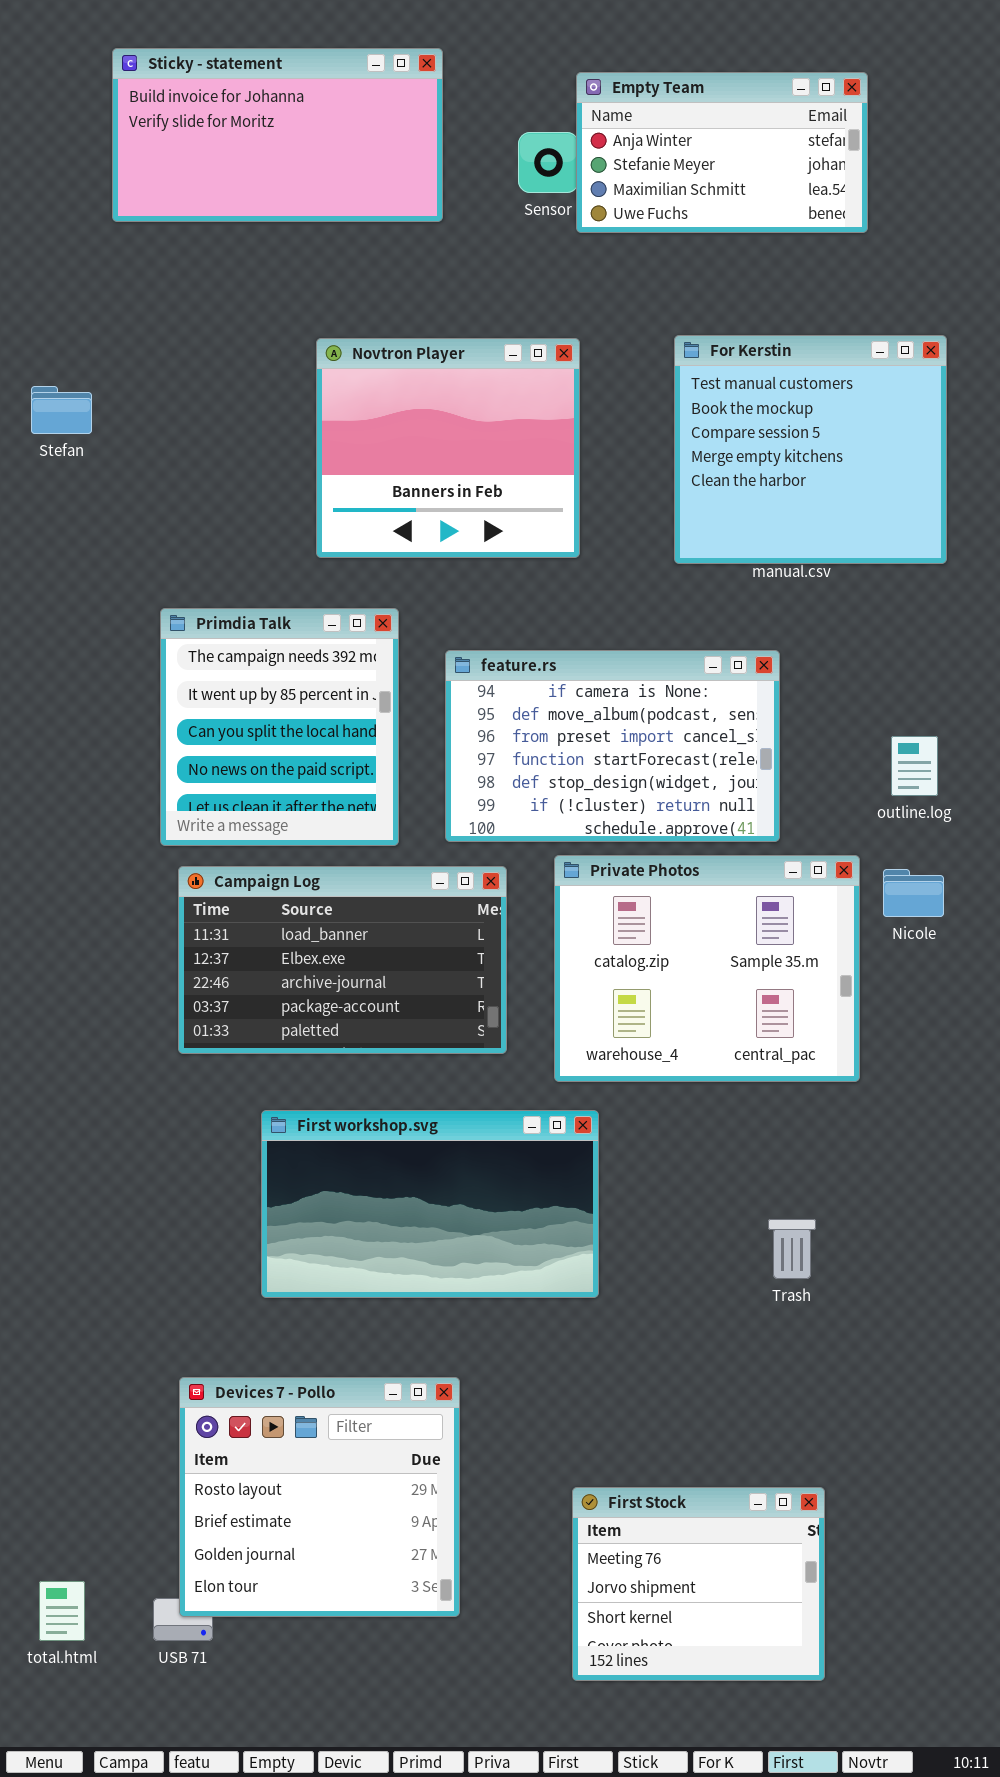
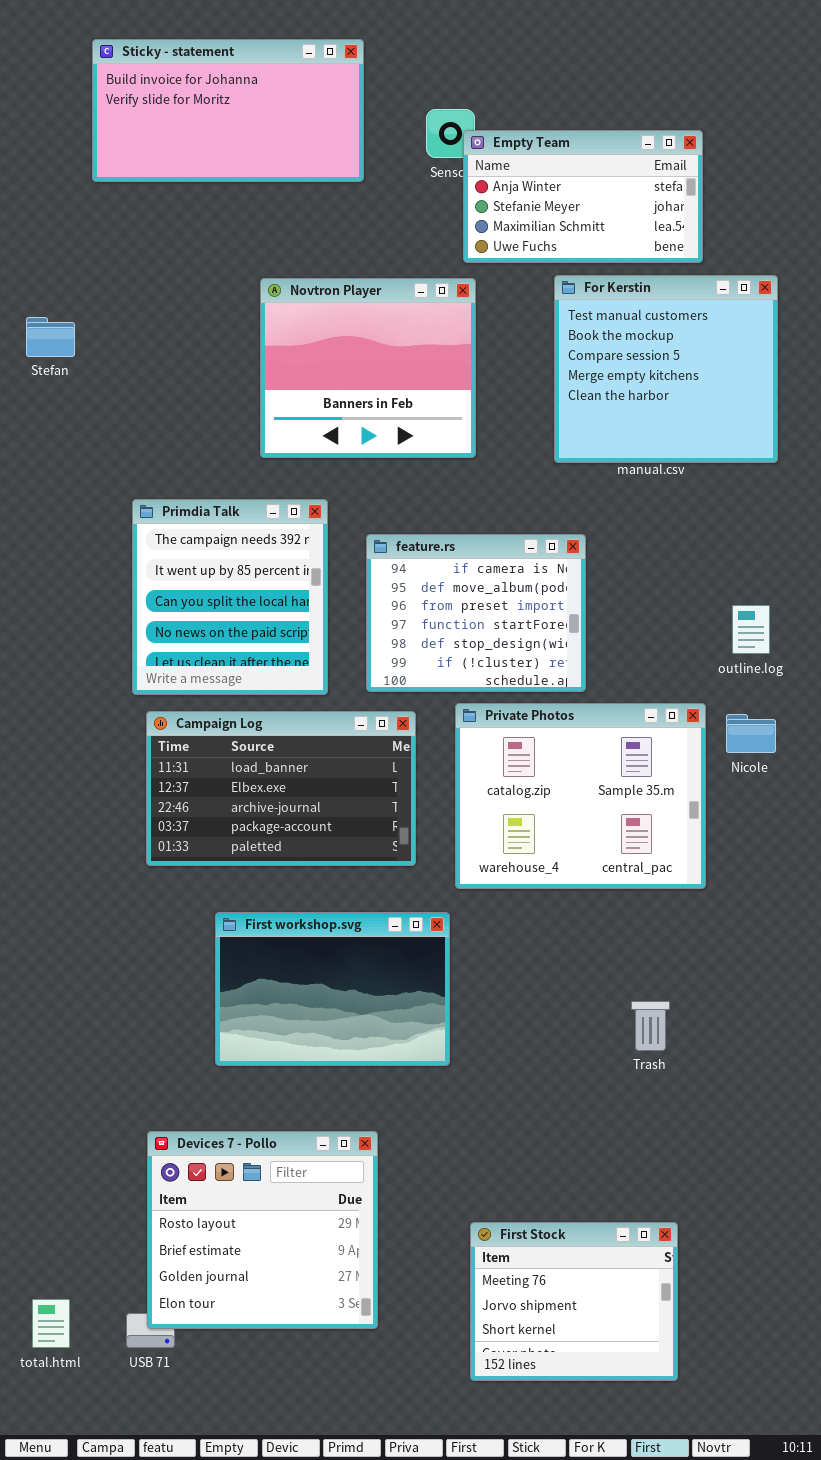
Empty Team: [576,72,868,233] -> [463,130,703,263], moved
feature.rs: [445,650,780,842] -> [366,534,586,692], resized
First workshop.svg: [261,1110,599,1298] -> [215,912,450,1066], resized

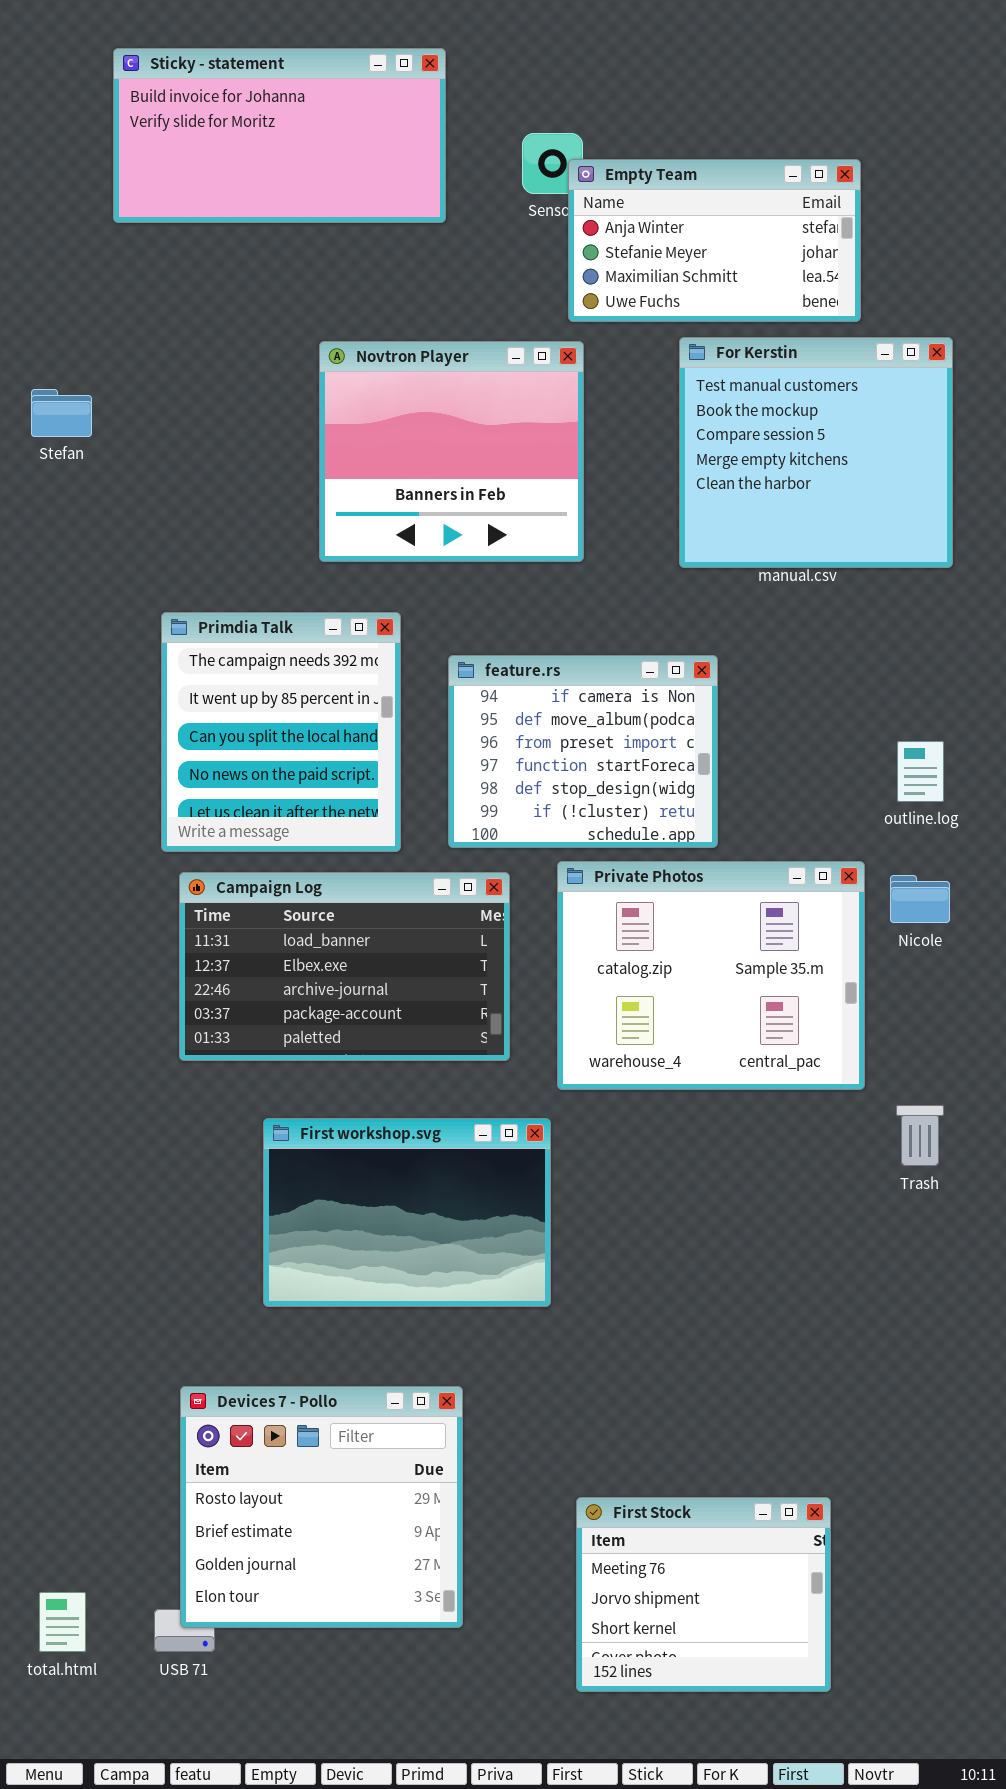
Trash: [631,1001,670,1051] -> [896,1105,944,1166], moved

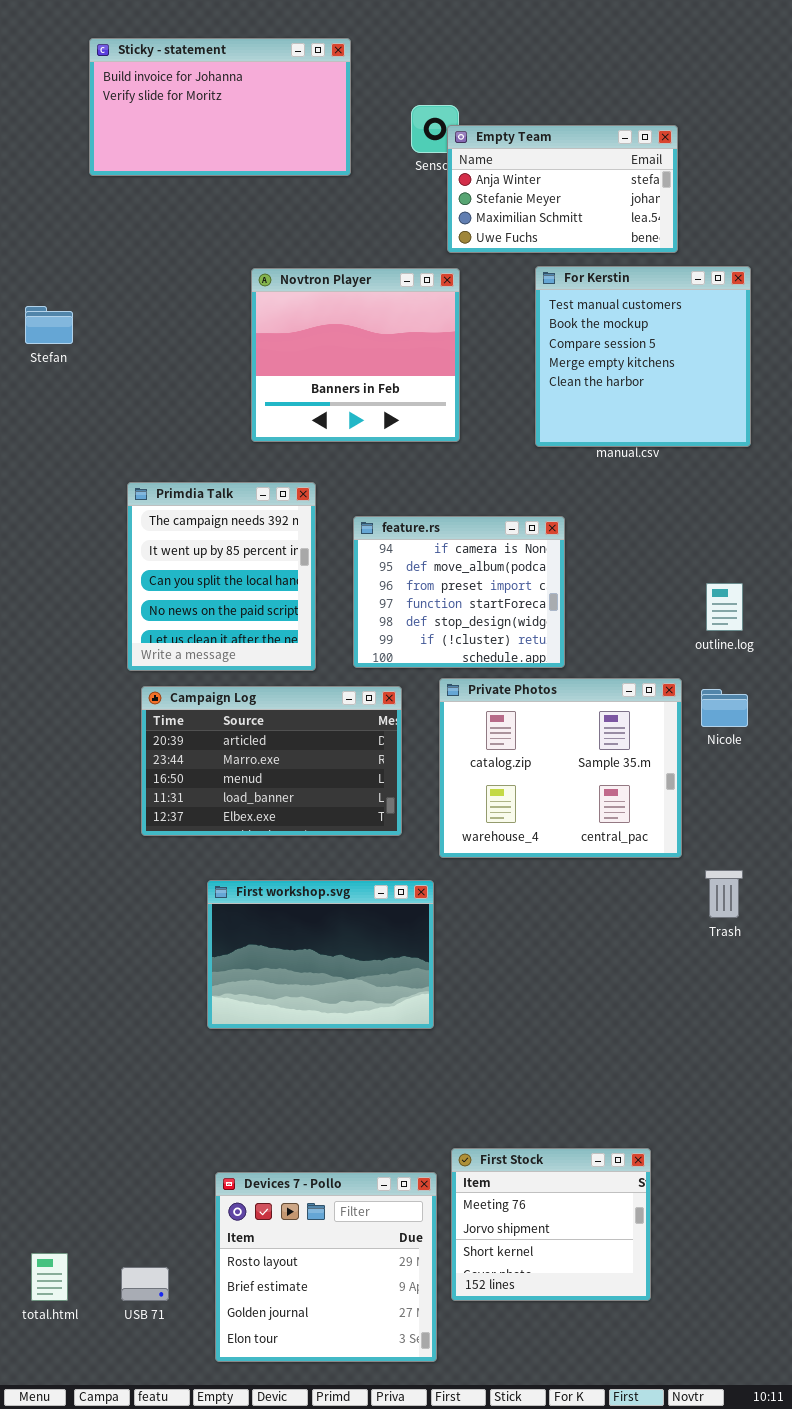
Campaign Log: [179,872,510,1061] -> [141,686,402,836], scrolled up 3 rows
Devices 7 - Pollo: [180,1386,463,1628] -> [215,1172,437,1362], moved
First Stock: [576,1497,831,1692] -> [451,1148,651,1301], moved

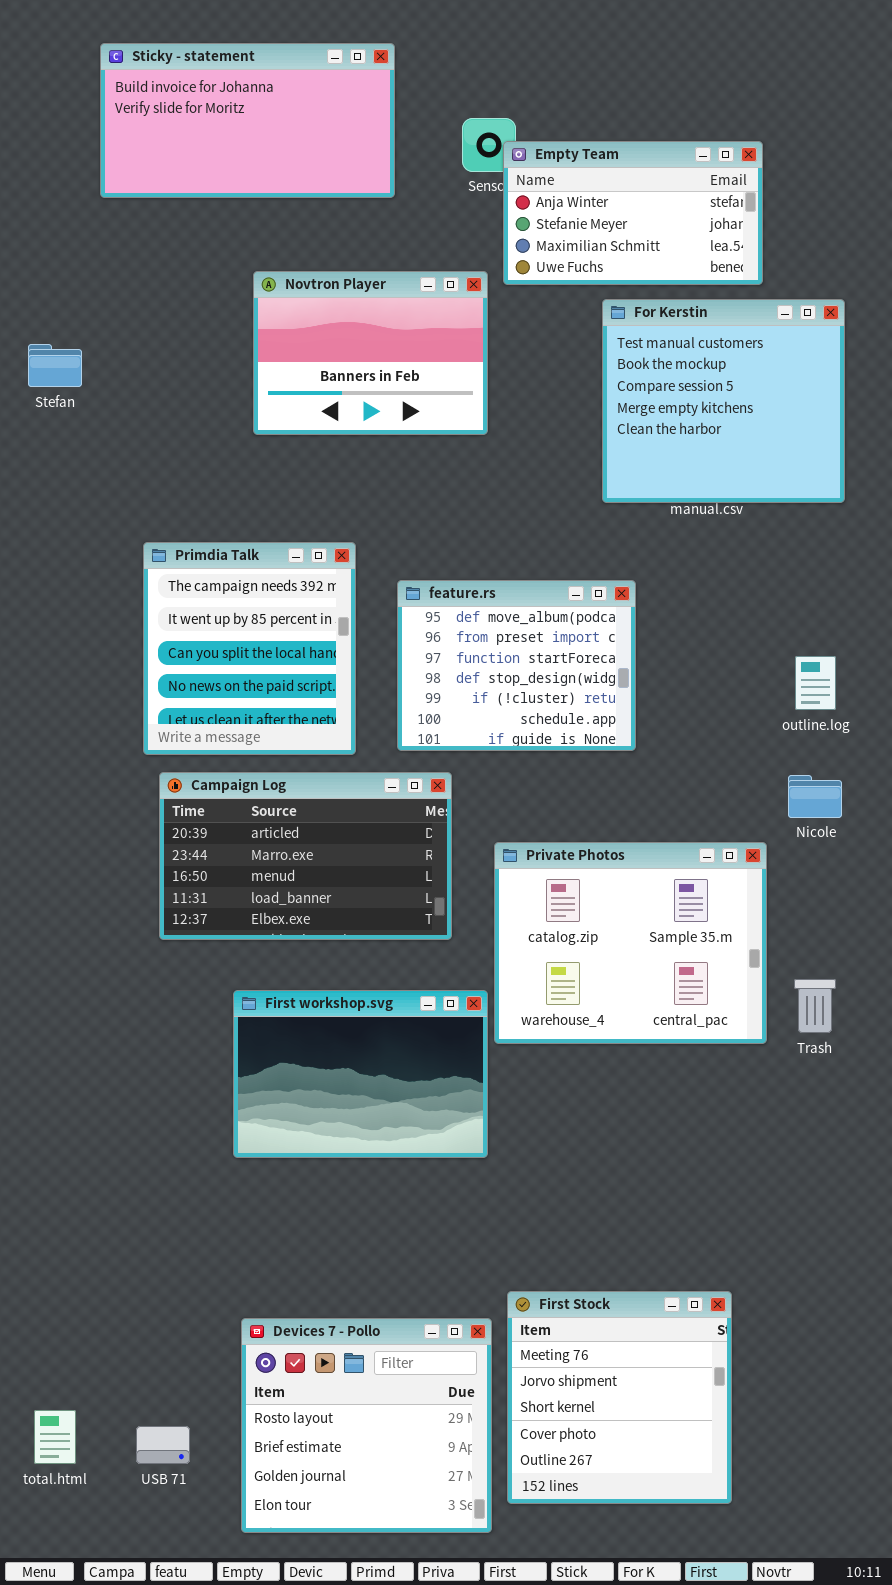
Novtron Player: [251,268,460,442] -> [253,271,488,435], moved, resized
feature.rs: [353,516,565,668] -> [397,580,636,751], scrolled down 1 row
Private Photos: [439,678,682,858] -> [494,842,767,1044], moved
First Stock: [451,1148,651,1301] -> [507,1291,732,1504], resized

